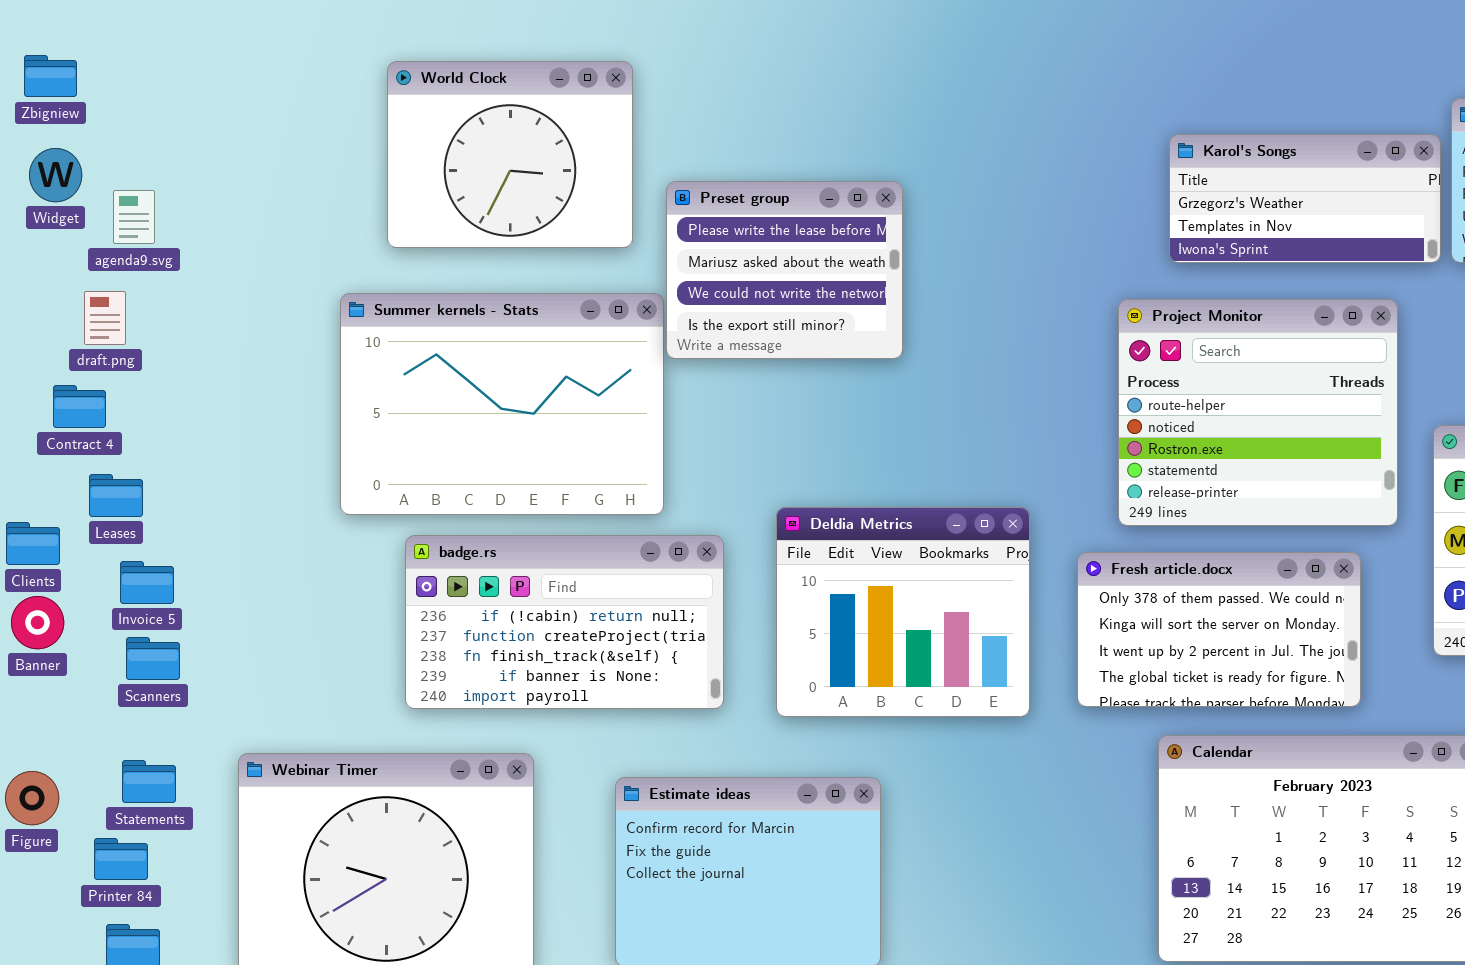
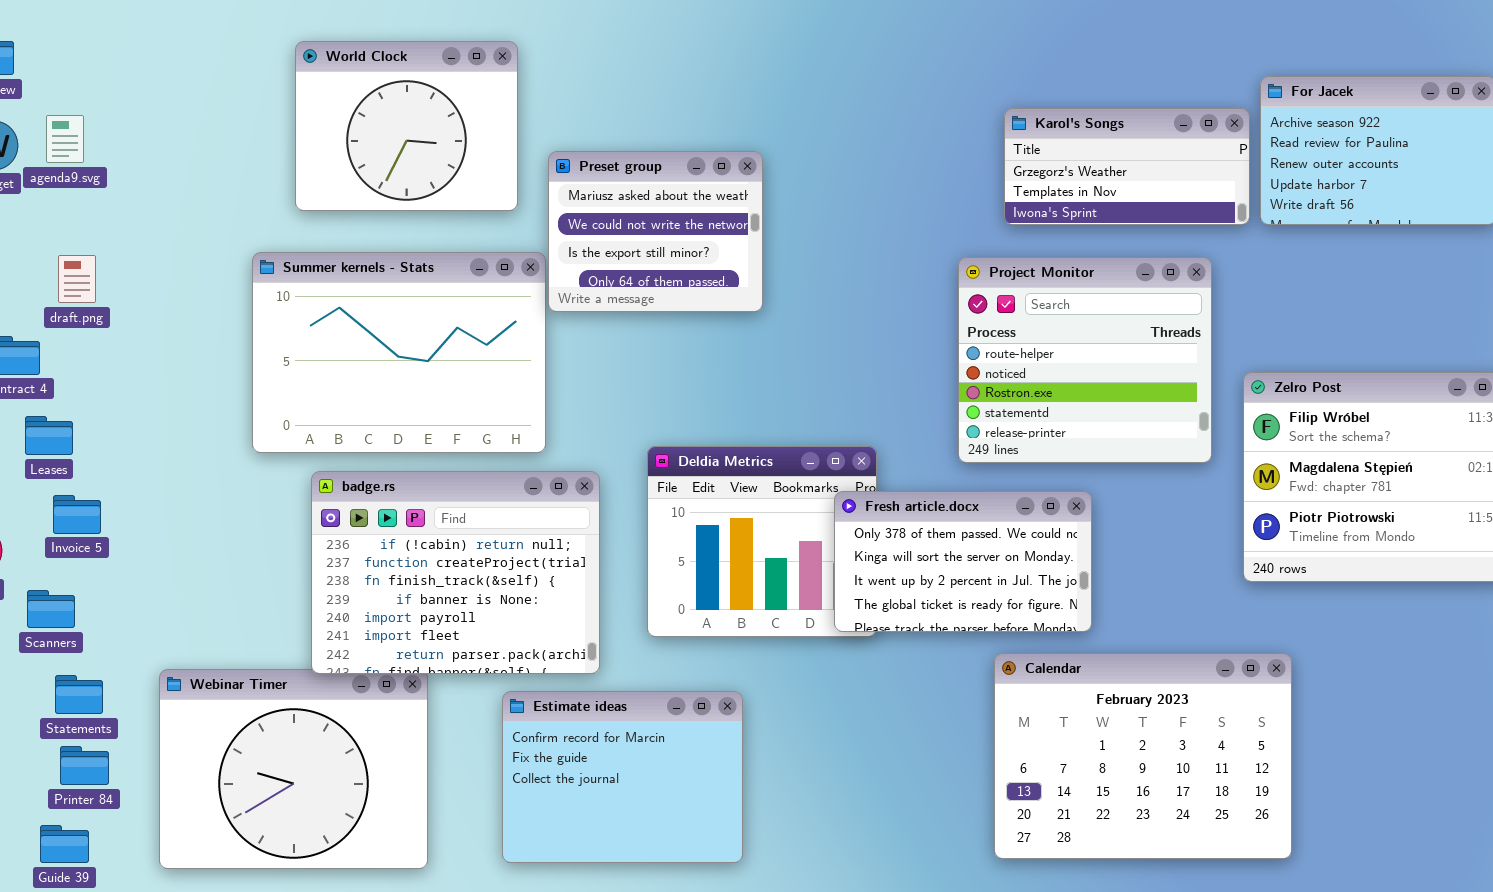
Preset group: [666,181,903,359] -> [548,151,763,312], scrolled down 1 row
agenda9.svg: [113,190,155,244] -> [46,115,84,163], moved
draft.png: [84,291,126,345] -> [58,255,96,303], moved
badge.rs: [405,535,724,709] -> [311,471,600,674], resized
Fresh article.docx: [1077,552,1361,707] -> [834,491,1092,632], moved
Scanners: [126,637,180,680] -> [27,590,75,628], moved
Printer 84: [94,838,148,880] -> [60,746,109,785], moved

